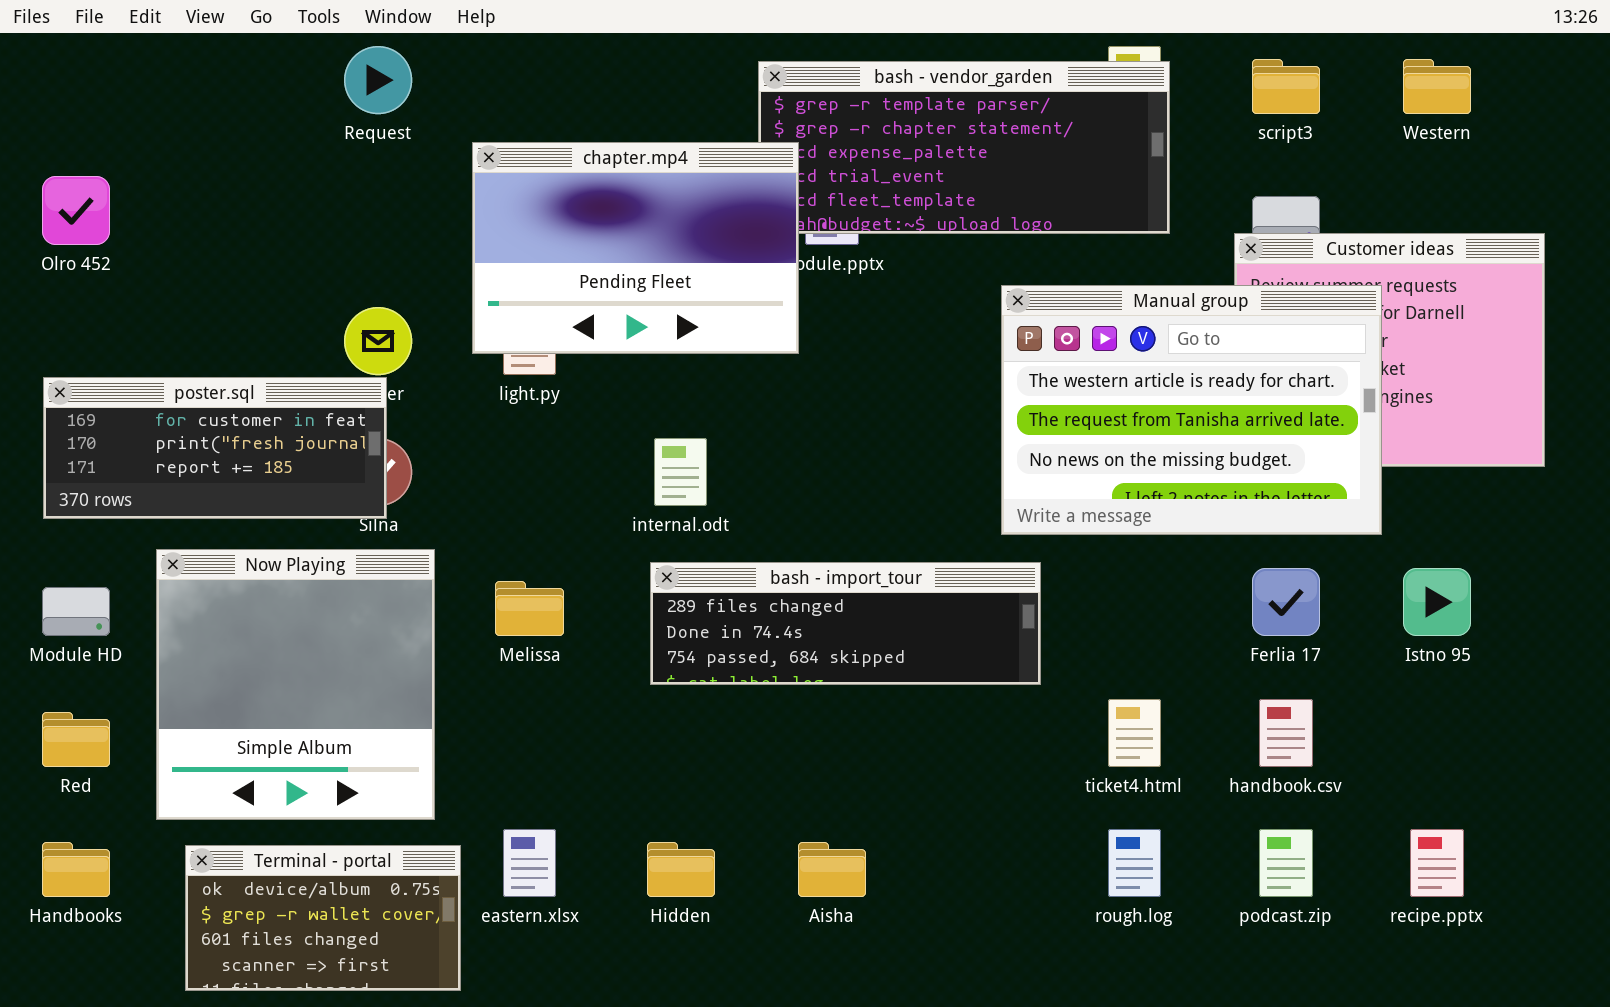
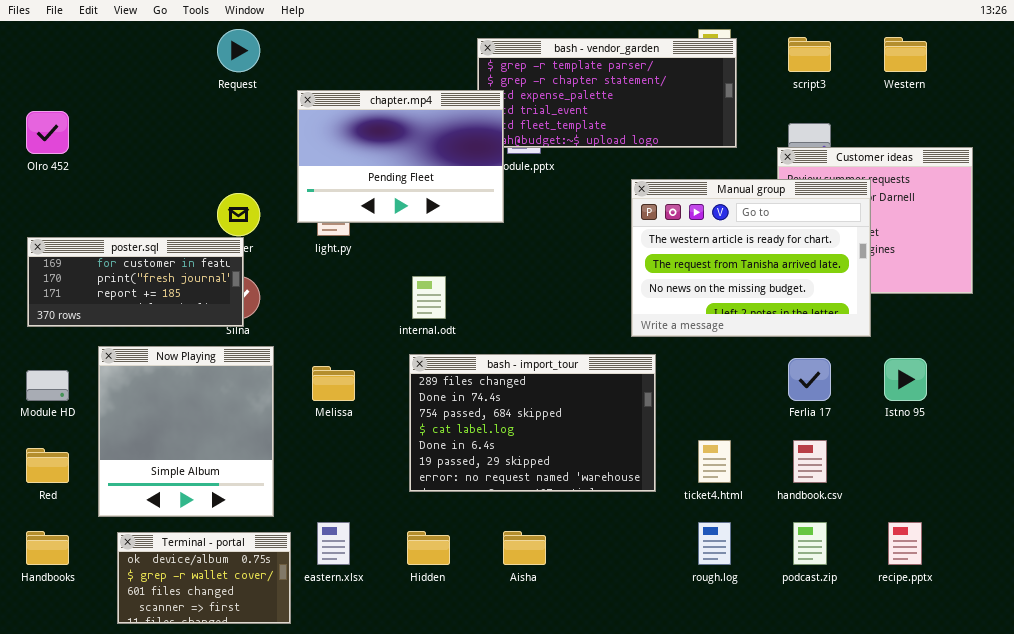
bash - import_tour: [650,562,1041,685] -> [409,354,656,492], resized

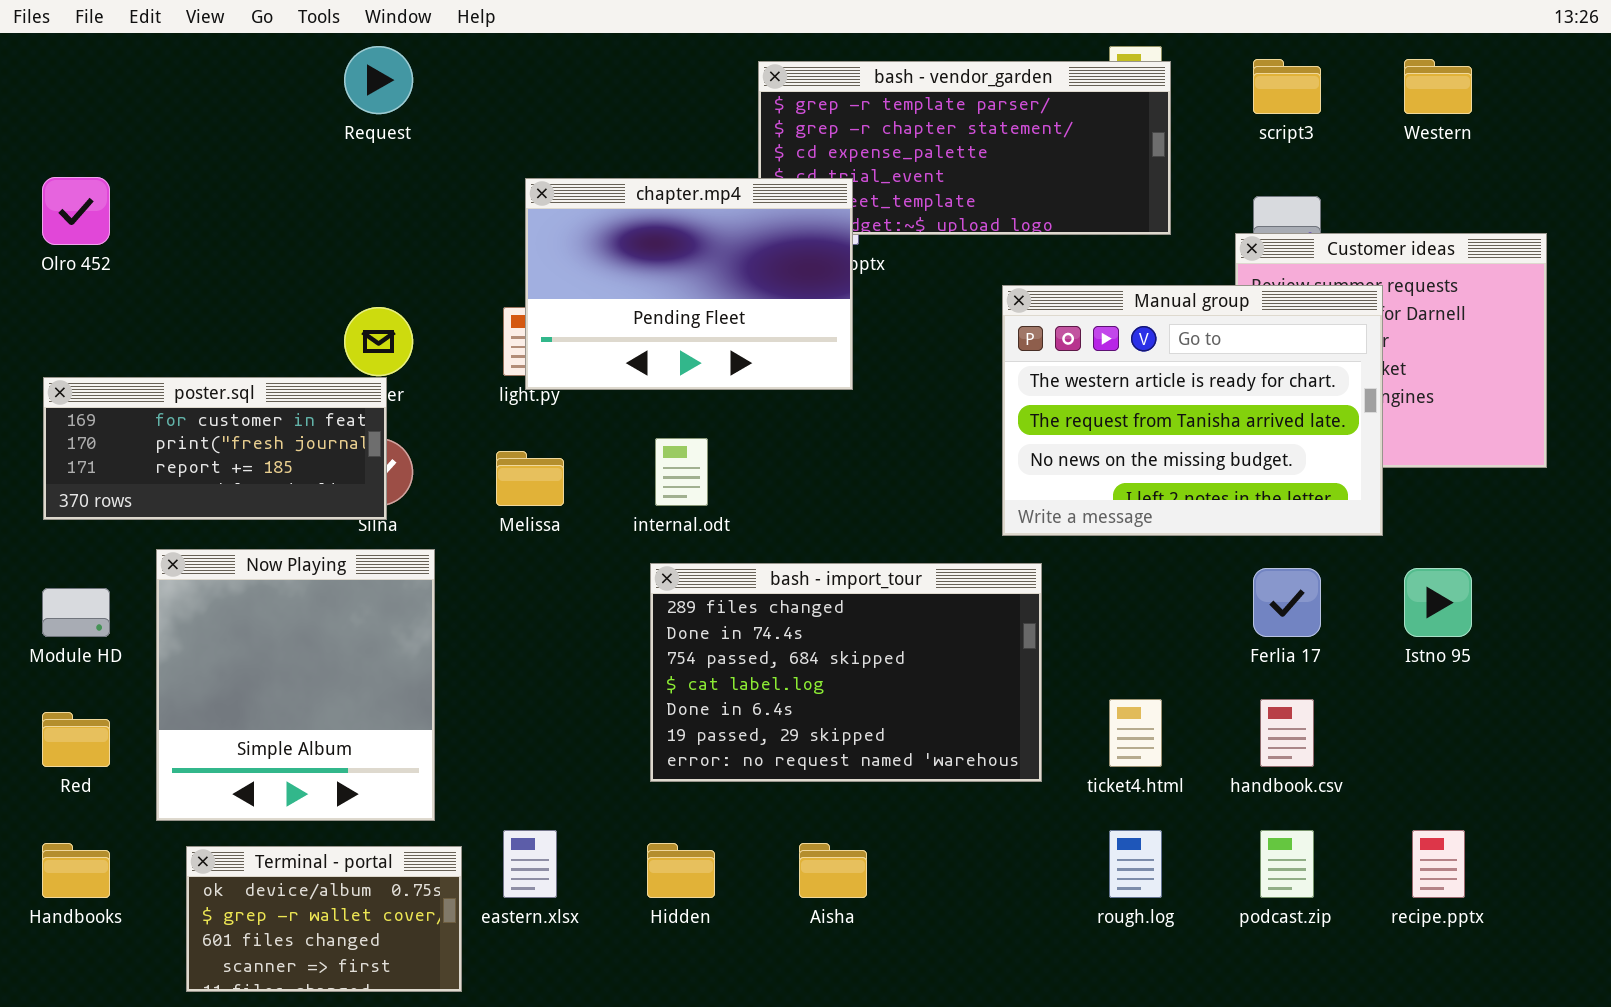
chapter.mp4: [297,90,504,223] -> [525,178,853,390], moved
Melissa: [312,366,355,401] -> [496,451,564,506], moved

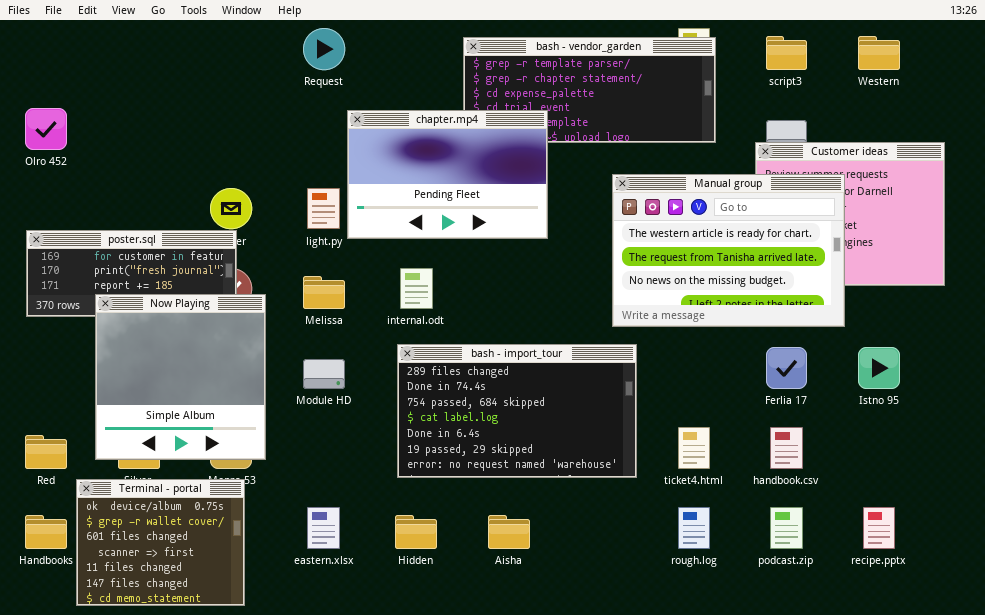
Request: [344,46,413,114] -> [303,28,345,70], moved
chapter.mp4: [525,178,853,390] -> [347,110,548,239], moved
Now Playing: [156,549,435,821] -> [95,294,266,460], moved
Module HD: [42,588,110,637] -> [303,359,345,389], moved
Terminal - portal: [186,846,462,992] -> [76,479,245,606], moved, resized

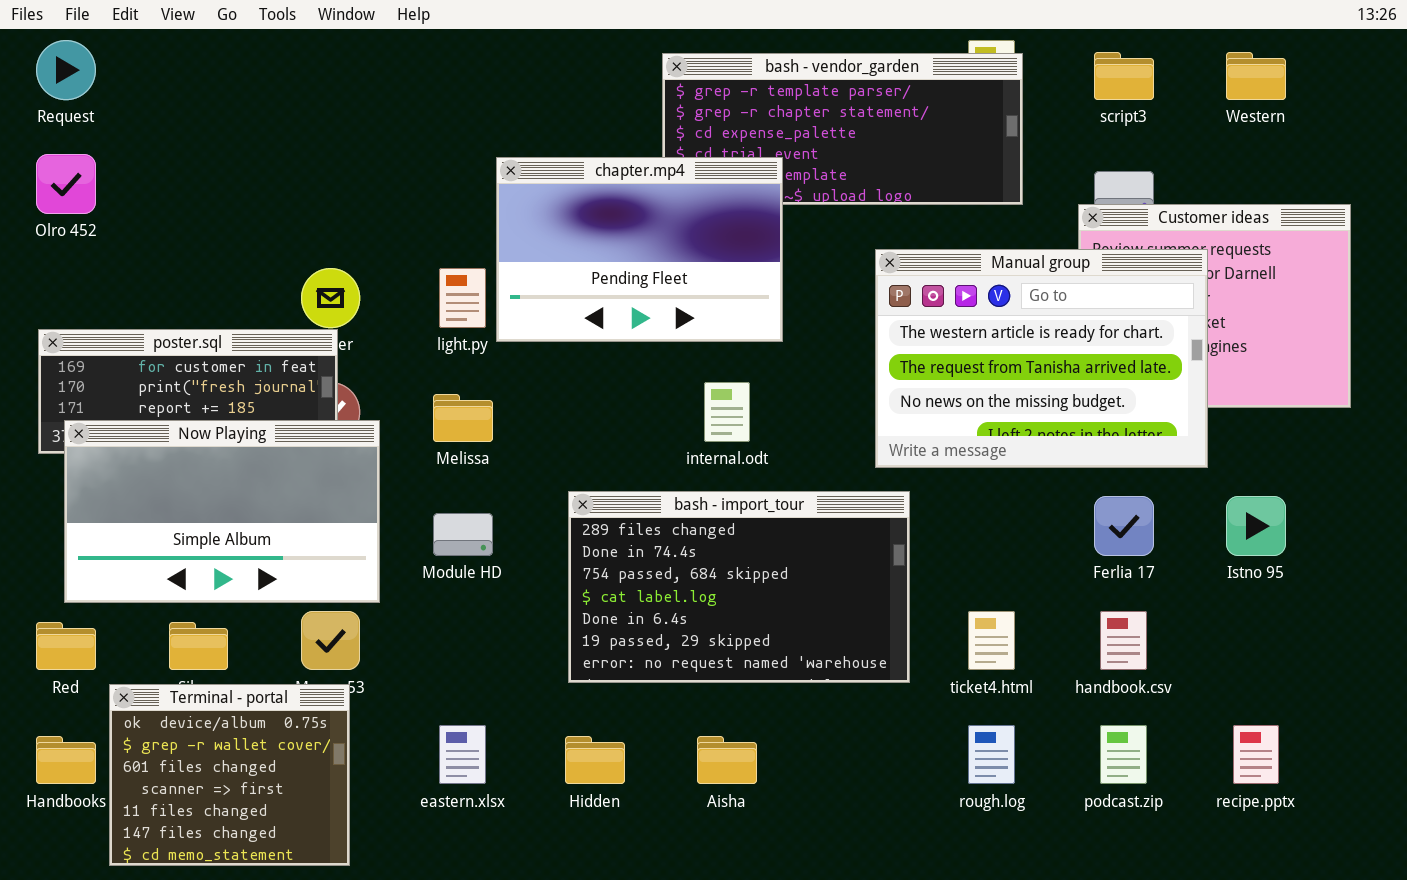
Request: [303,28,345,70] -> [36,40,96,100], moved
internal.odt: [400,268,433,309] -> [704,382,750,442], moved
Now Playing: [95,294,266,460] -> [64,420,380,603], resized

